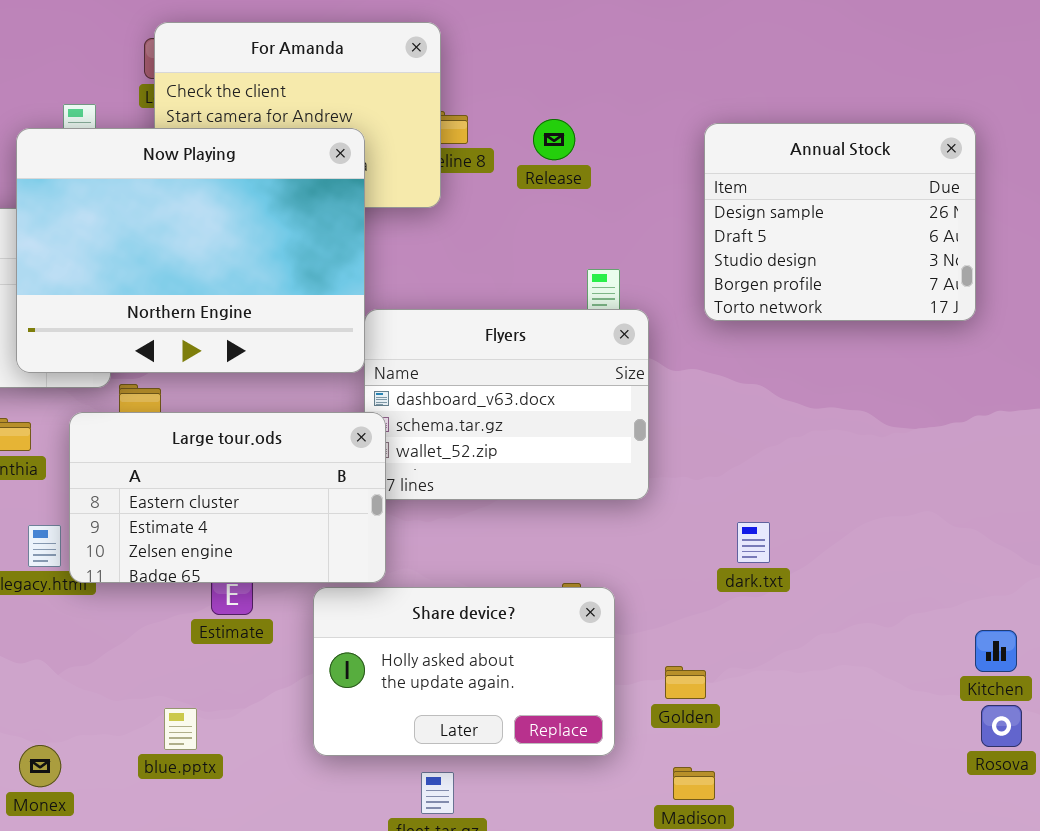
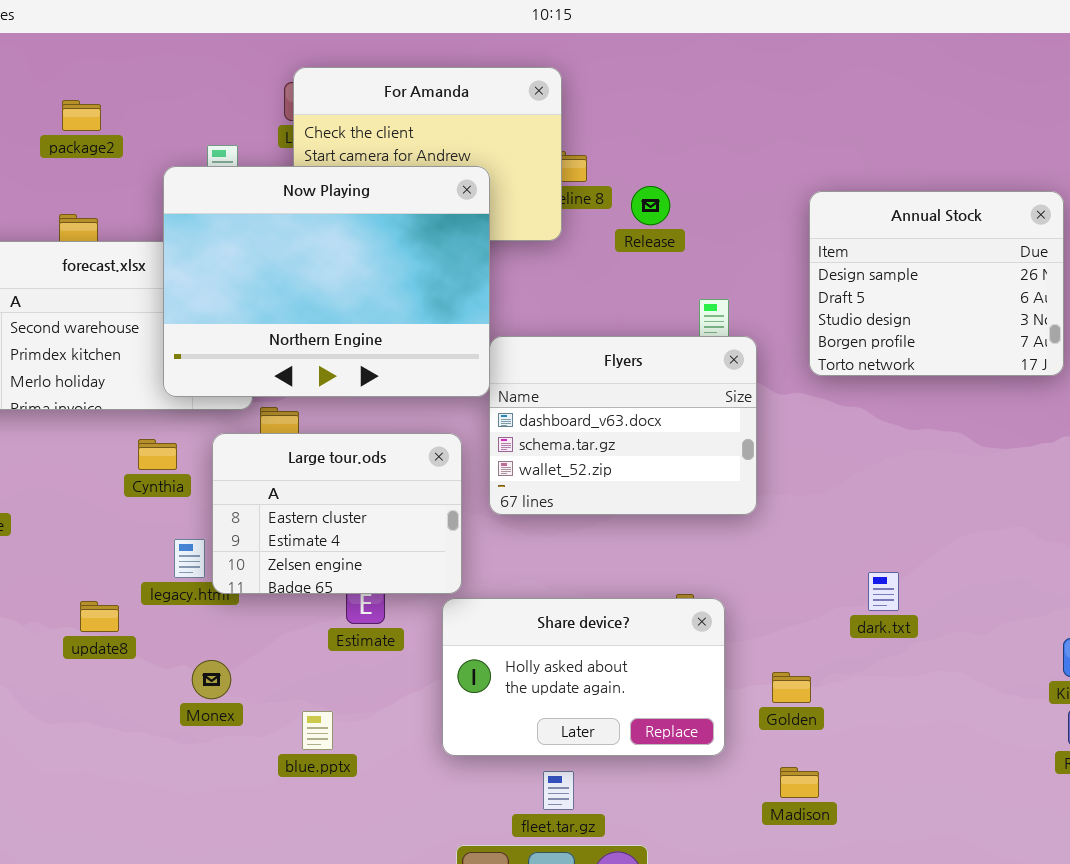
Release: [533,119,575,160] -> [631,186,670,225], moved
Annual Stock: [704,123,976,321] -> [809,191,1064,376], moved
Large tour.ods: [69,412,386,583] -> [212,433,462,594], resized
dark.txt: [737,522,770,563] -> [868,572,899,611], moved
Monex: [19,745,61,787] -> [192,660,231,699], moved

